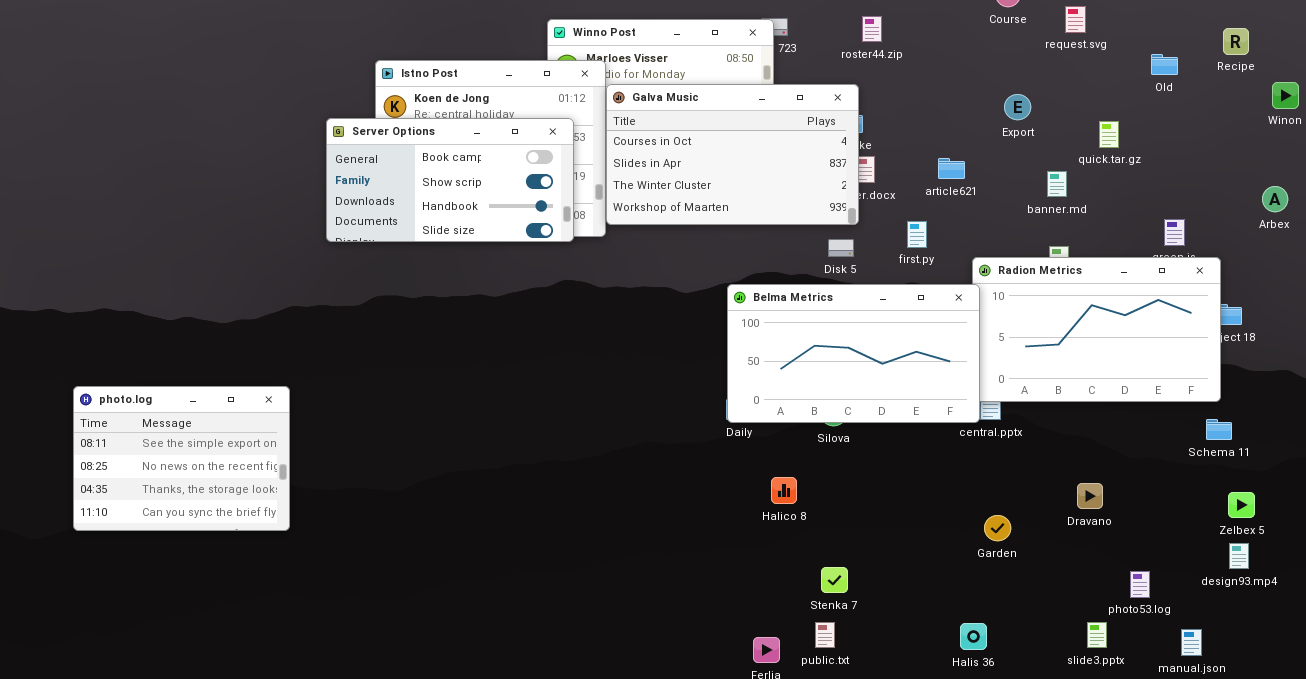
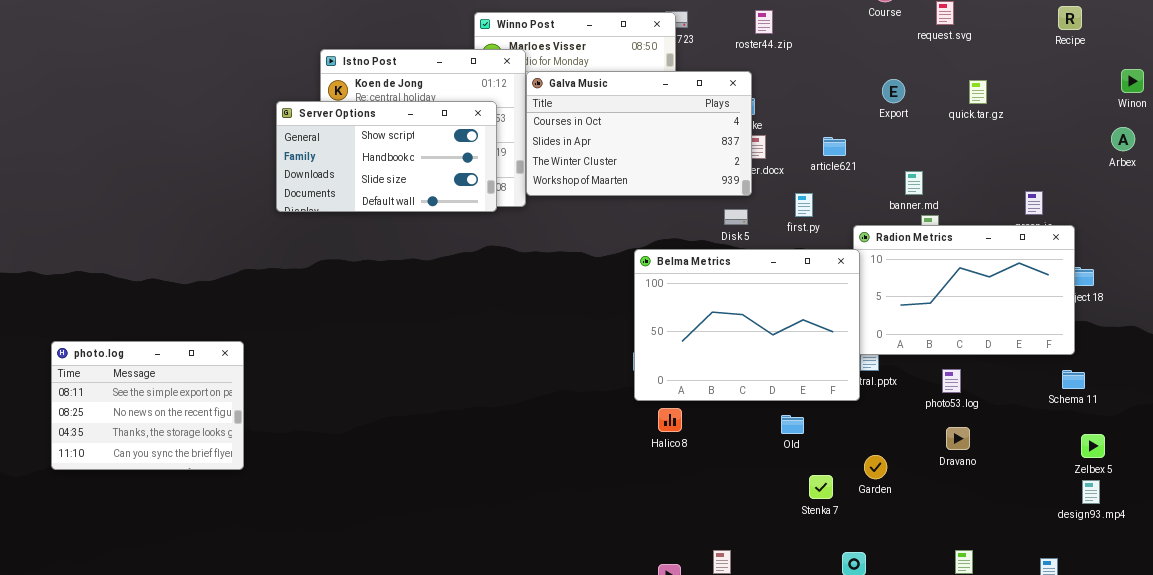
Recipe: [1223,28,1249,55] -> [1058,6,1082,30], moved
Old: [1151,54,1178,75] -> [781,415,804,434], moved
Server Options: [326,118,574,242] -> [276,101,497,212], scrolled down 1 row
quick.tar.gz: [1099,121,1119,148] -> [969,80,987,104], moved
banner.md: [1047,171,1067,197] -> [905,171,923,195], moved
Arbex: [1262,186,1288,212] -> [1111,127,1135,151], moved
Belma Metrics: [727,284,980,423] -> [634,249,860,401], resized
Halico 8: [771,477,797,504] -> [658,408,682,432], moved
Stenka 7: [821,567,848,593] -> [809,475,833,499], moved
photo53.log: [1130,571,1150,598] -> [942,369,961,393], moved

